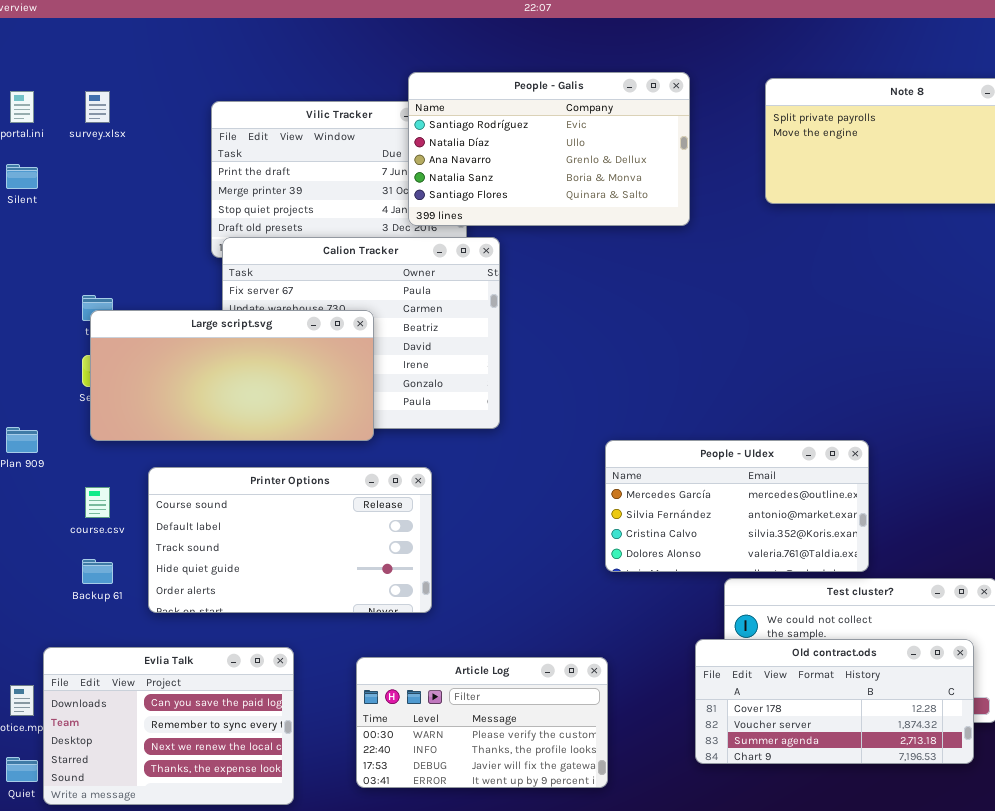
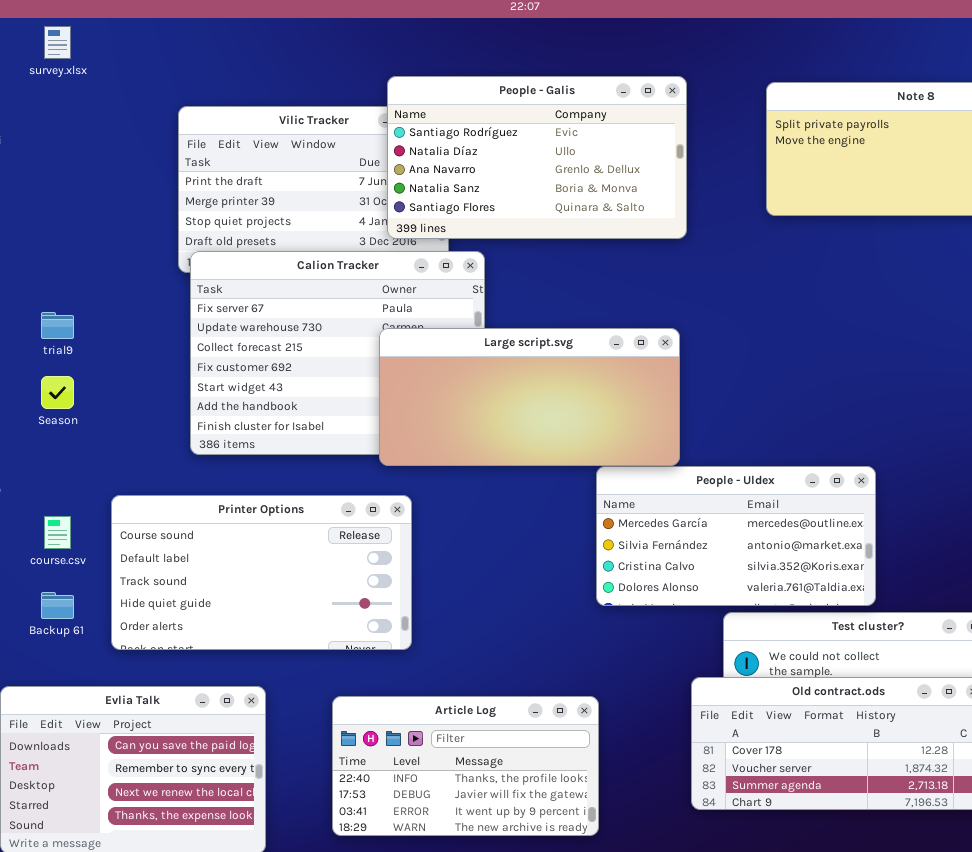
survey.xlsx: [85,91,110,123] -> [44,26,71,59], moved
Large script.svg: [90,310,374,441] -> [379,328,680,466], moved
Article Log: [356,657,608,788] -> [332,696,599,836], scrolled down 1 row

